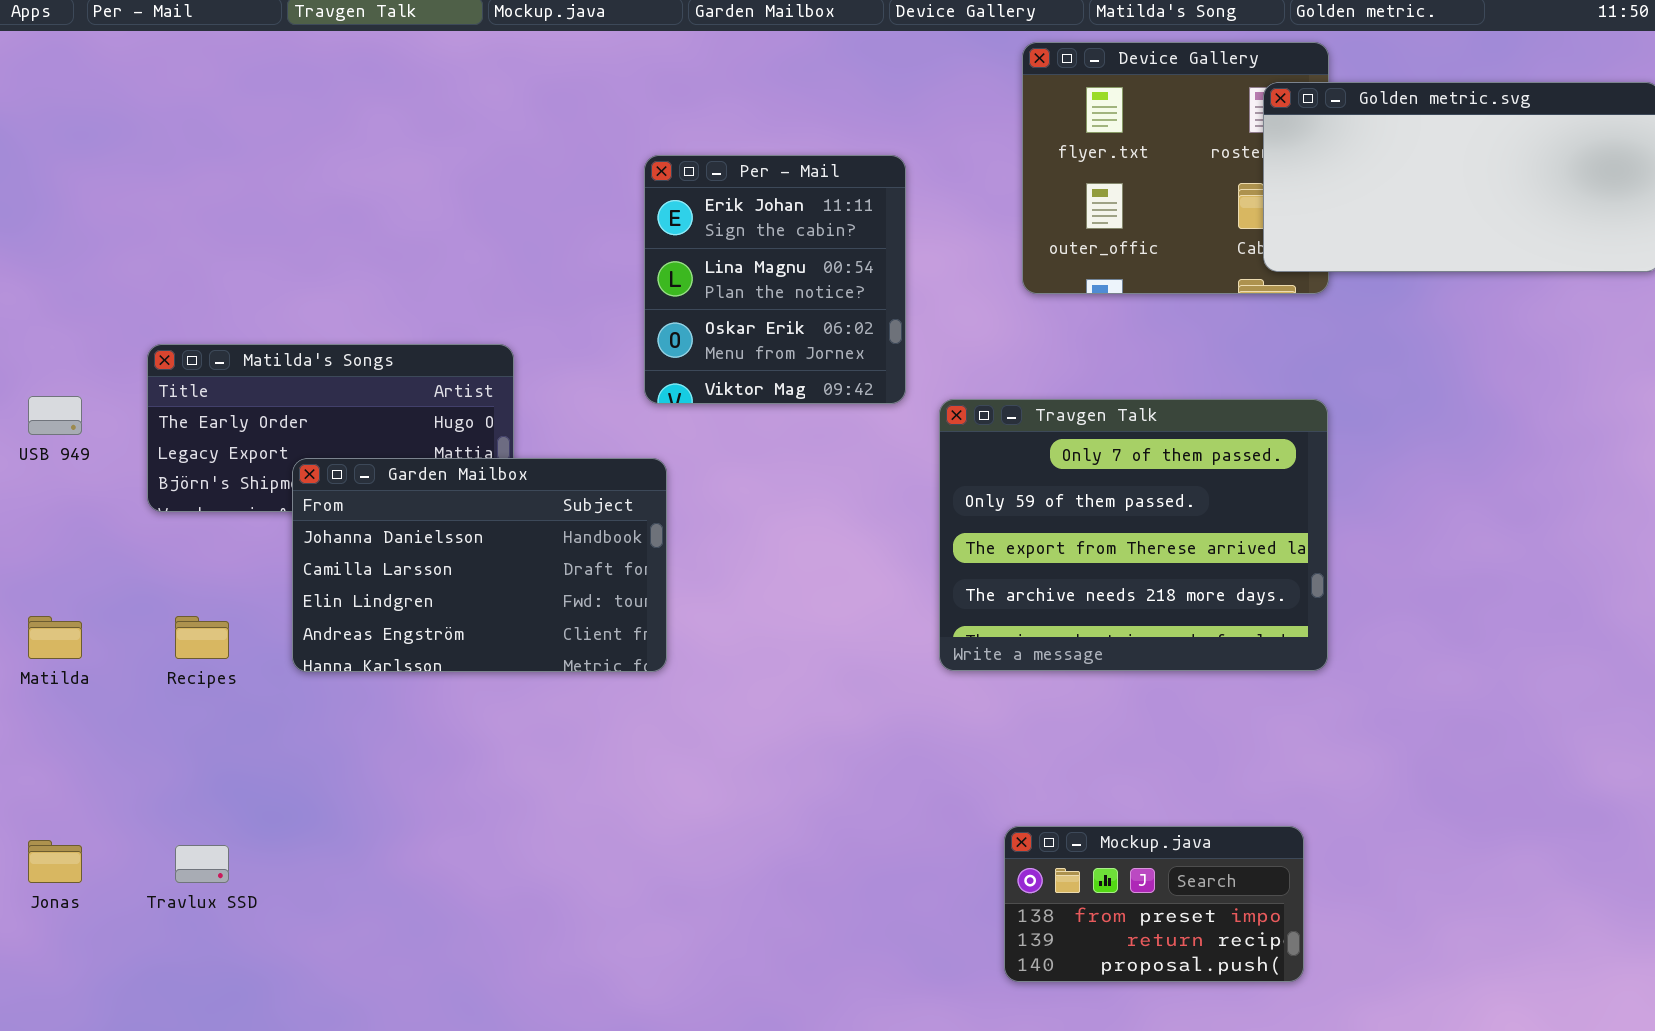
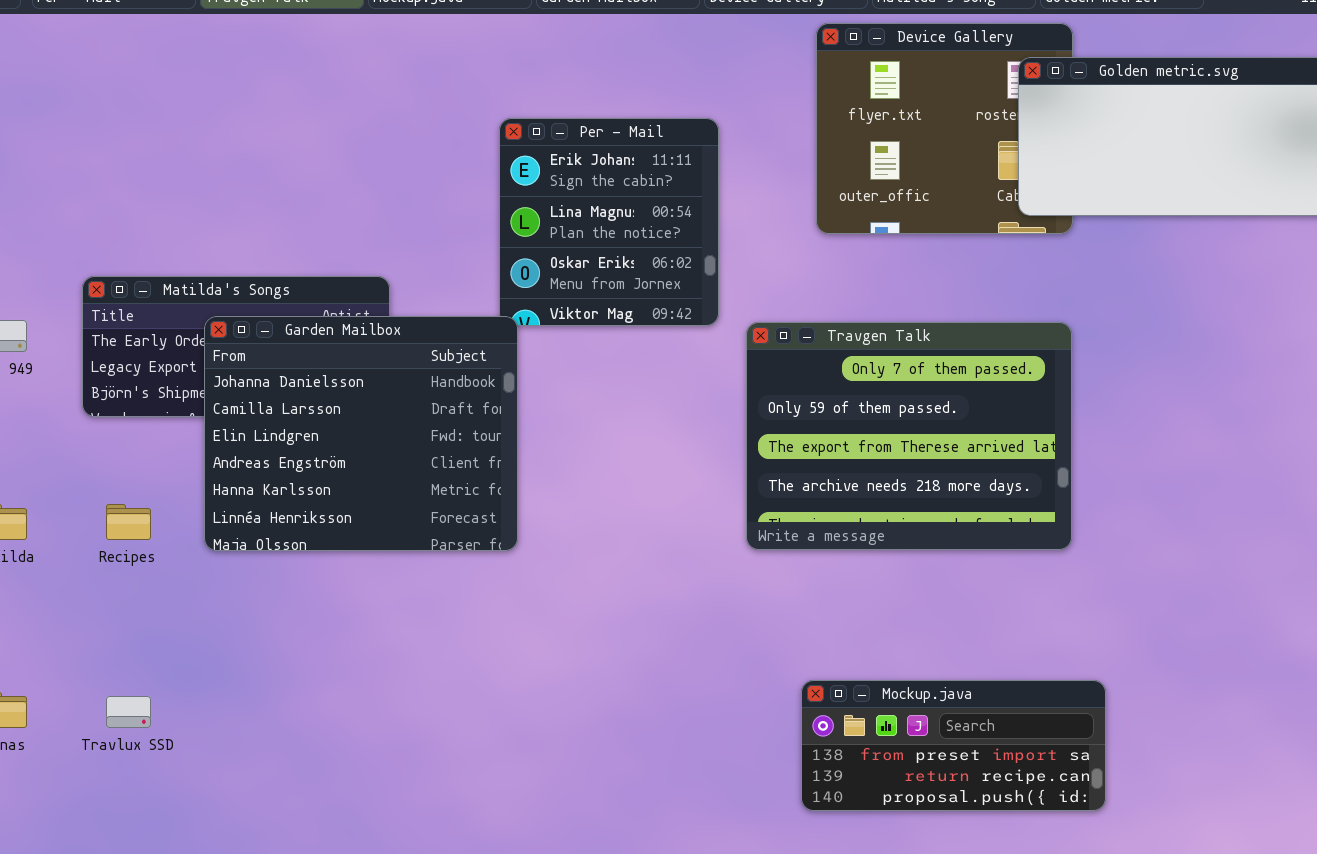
Garden Mailbox: [292,458,667,672] -> [204,316,518,551], resized
Mockup.java: [1004,826,1304,982] -> [801,680,1106,811], resized

